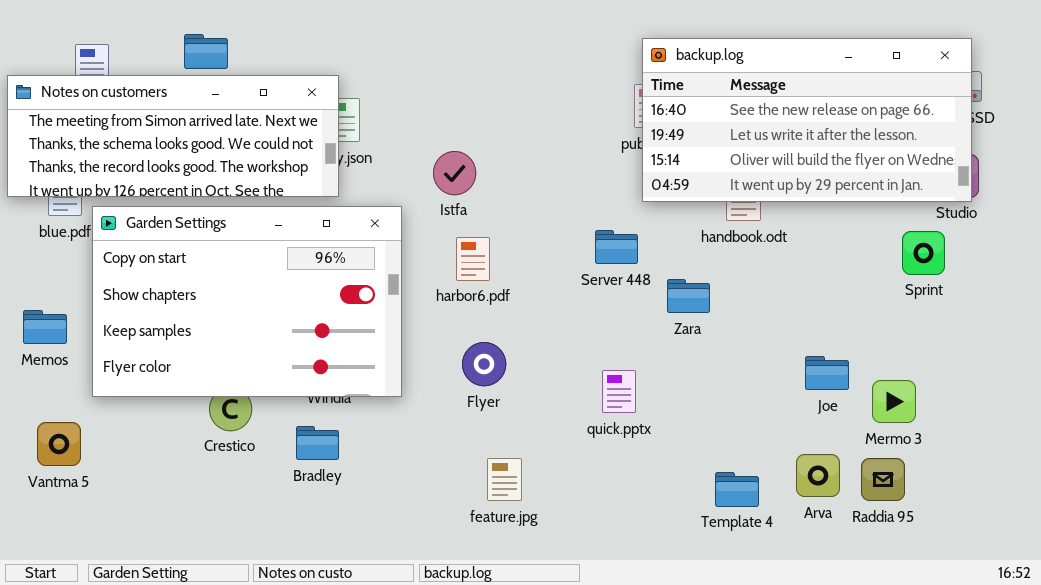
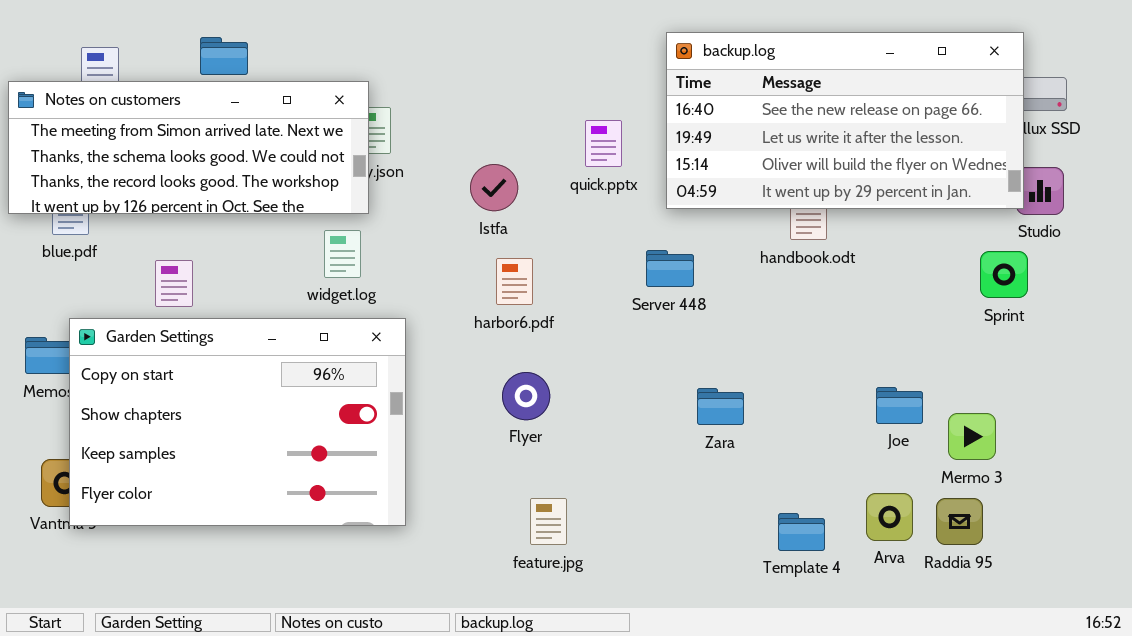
backup.log: [642,38,972,202] -> [666,32,1024,209], moved
Garden Settings: [92,206,402,397] -> [69,318,406,526], moved
Zara: [667,279,710,313] -> [697,388,744,425], moved
quick.pptx: [602,370,636,413] -> [585,120,622,167], moved

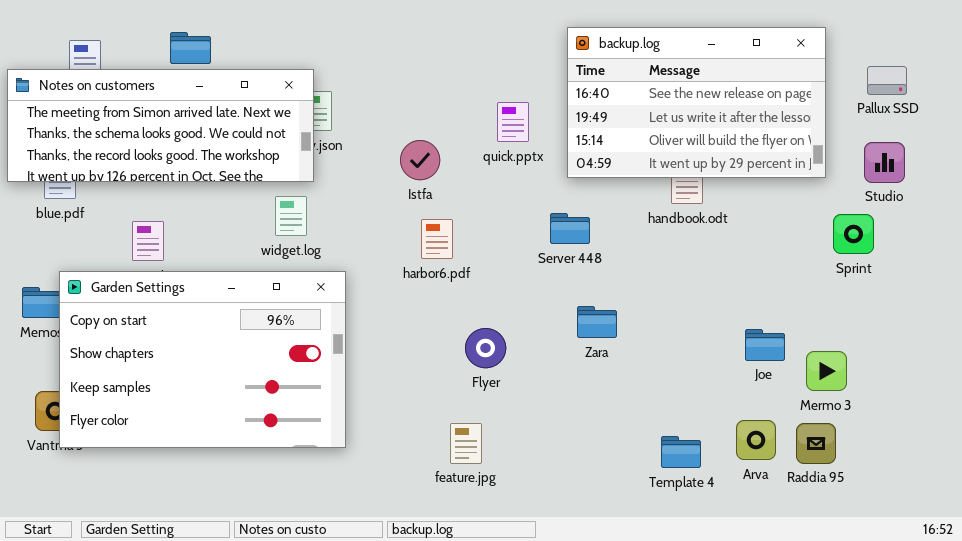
backup.log: [666,32,1024,209] -> [567,27,826,178], resized
Flyer: [502,372,550,420] -> [465,328,506,368], moved
Zara: [697,388,744,425] -> [577,306,617,338], moved

